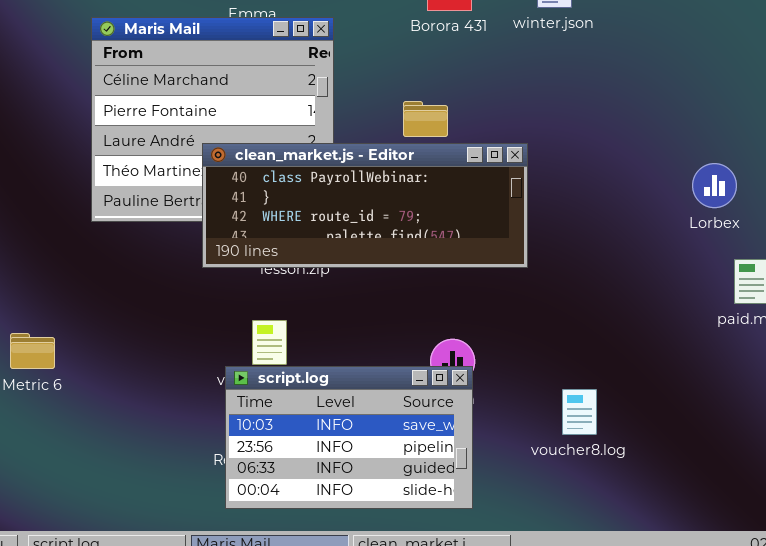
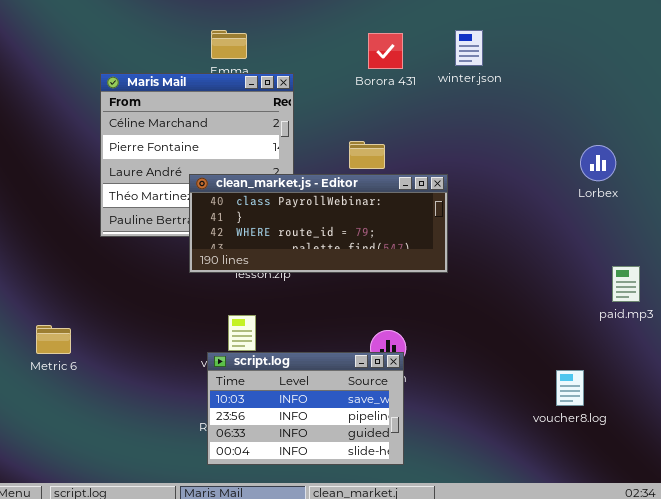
Lorbex: [692,163,737,208] -> [580,145,616,181], moved
voucher8.log: [562,389,597,435] -> [556,370,584,406], moved

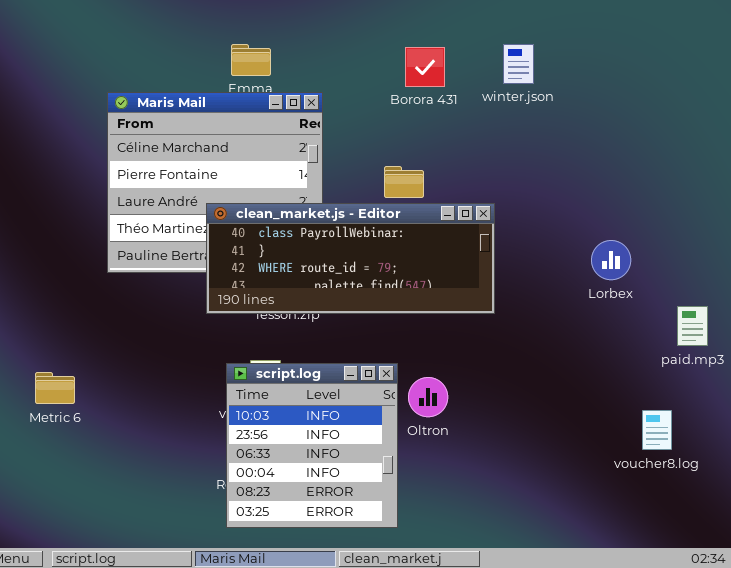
Lorbex: [580,145,616,181] -> [591,240,631,280], moved
script.log: [207,352,404,465] -> [226,363,398,528], resized
voucher8.log: [556,370,584,406] -> [642,410,672,450], moved

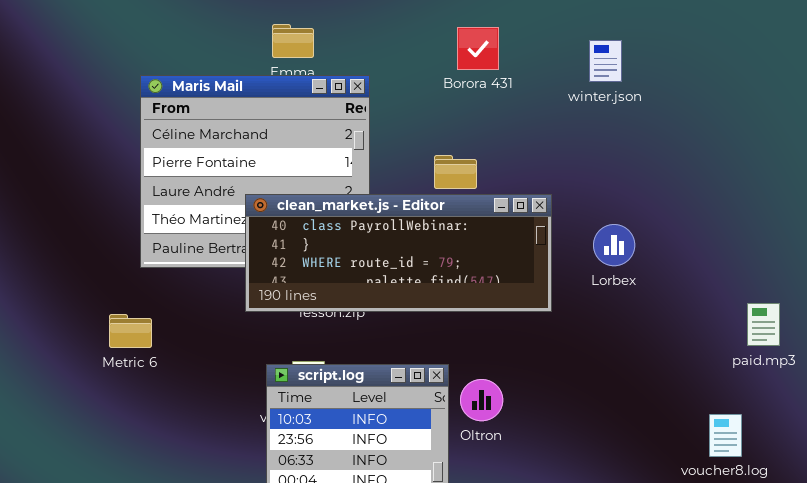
winter.json: [503,44,534,84] -> [589,40,622,82], moved
Lorbex: [591,240,631,280] -> [593,224,635,266], moved
Metric 6: [35,372,75,404] -> [109,314,152,348], moved

